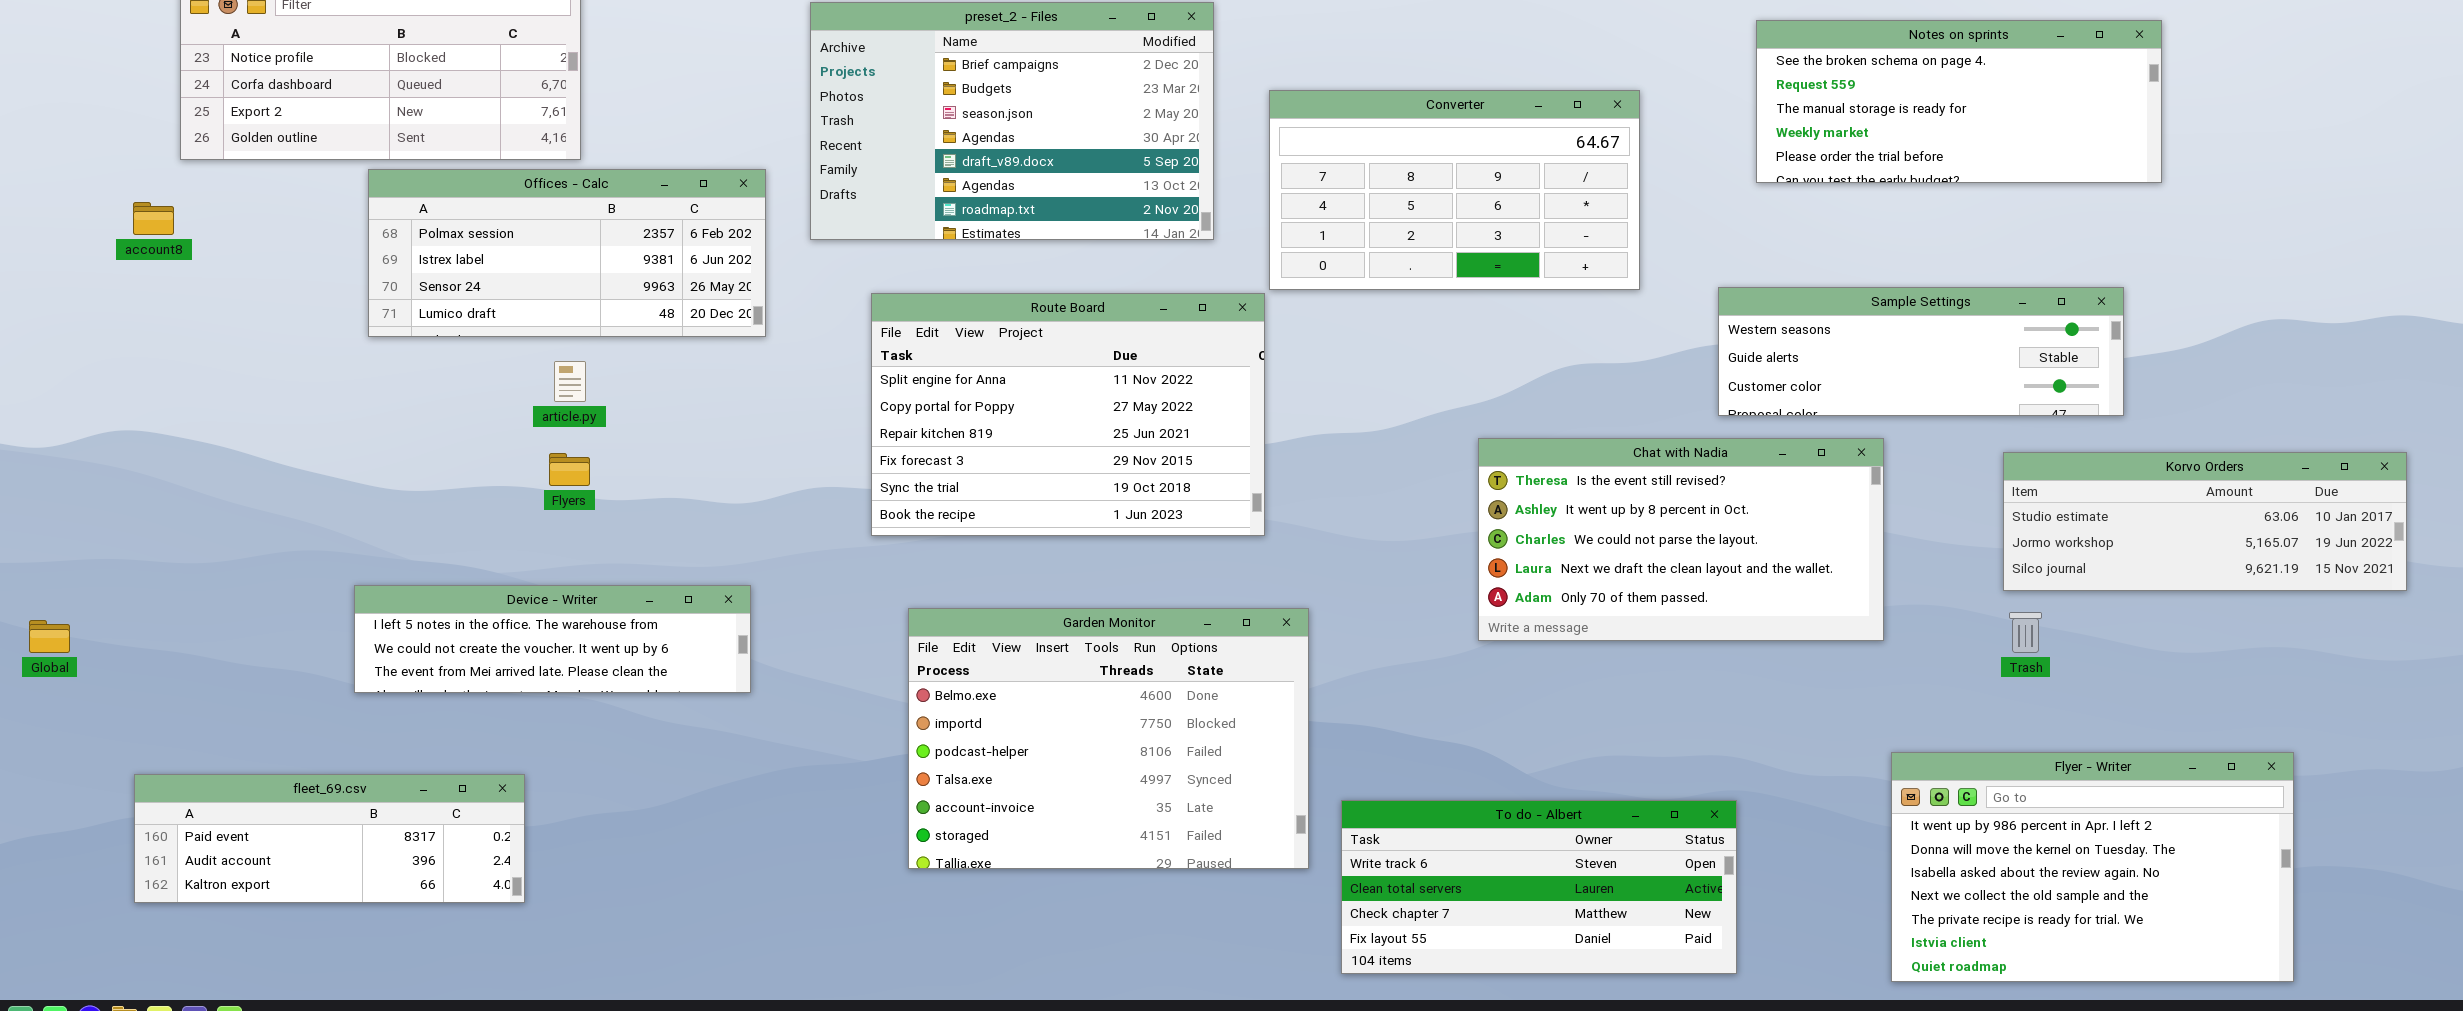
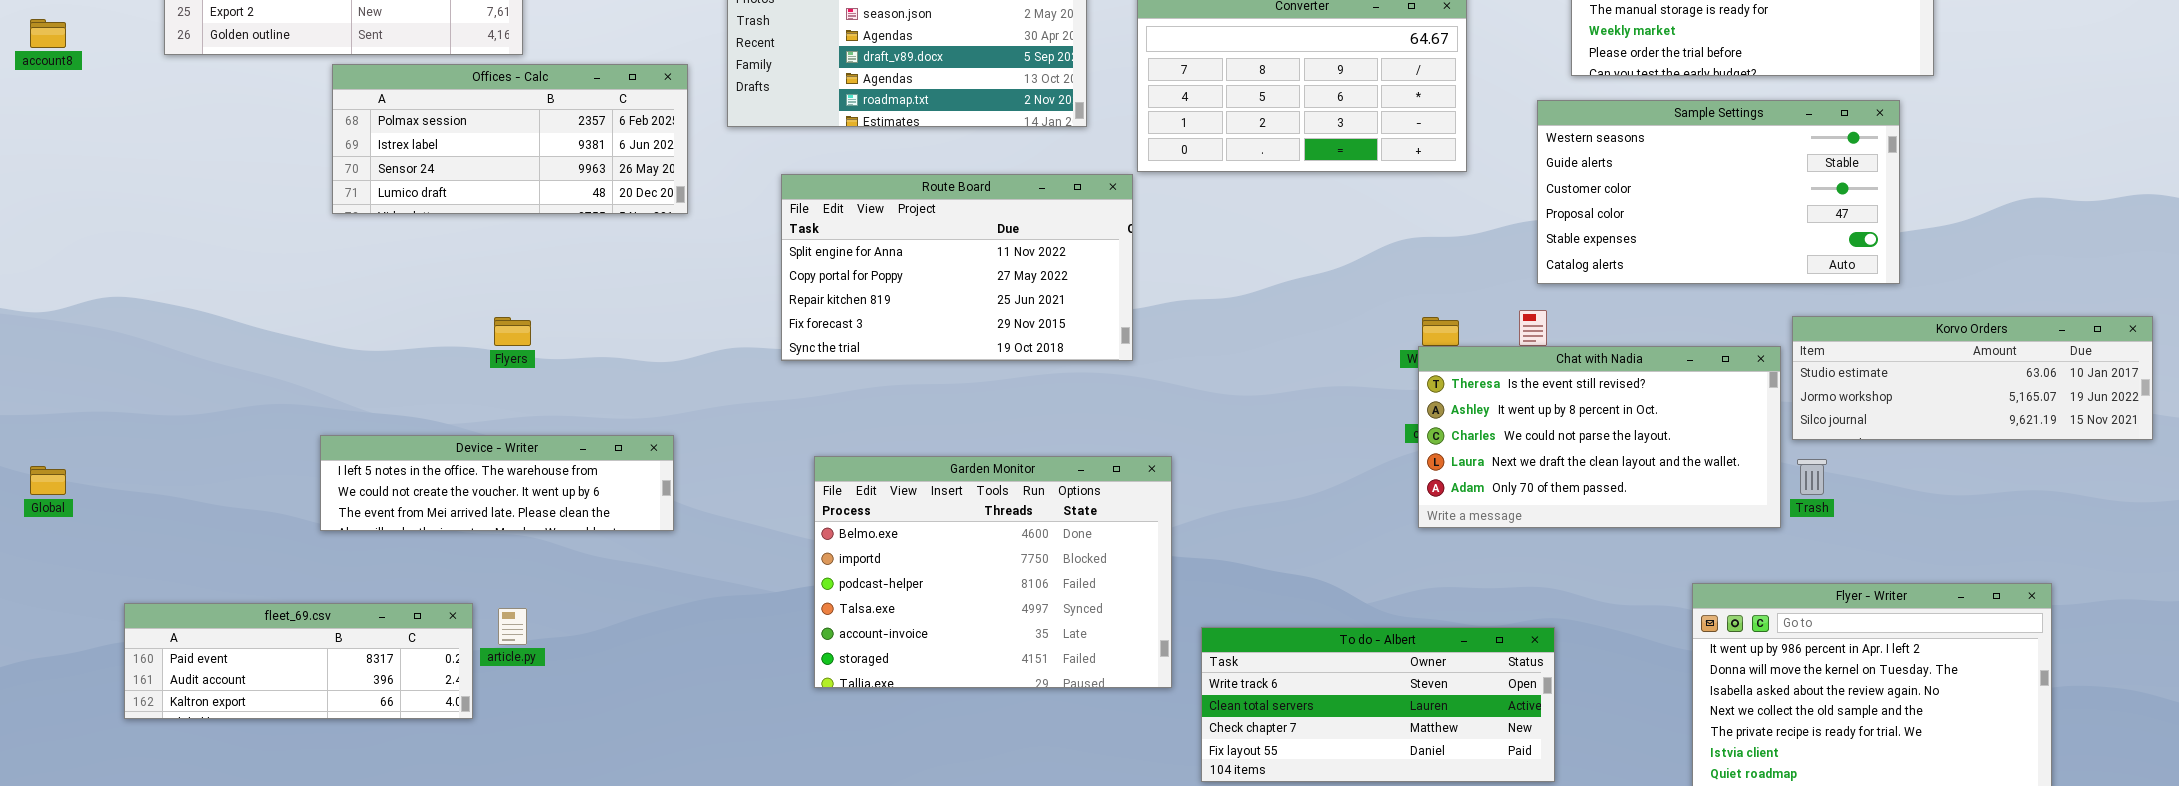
account8: [133,202,174,235] -> [30,19,66,48], moved
Sample Settings: [1718,287,2124,416] -> [1537,100,1900,284], resized
Route Board: [871,293,1265,536] -> [781,174,1133,361], resized
article.py: [554,361,586,402] -> [498,608,527,645], moved
Chat with Nadia: [1478,438,1884,641] -> [1418,346,1781,528], moved

